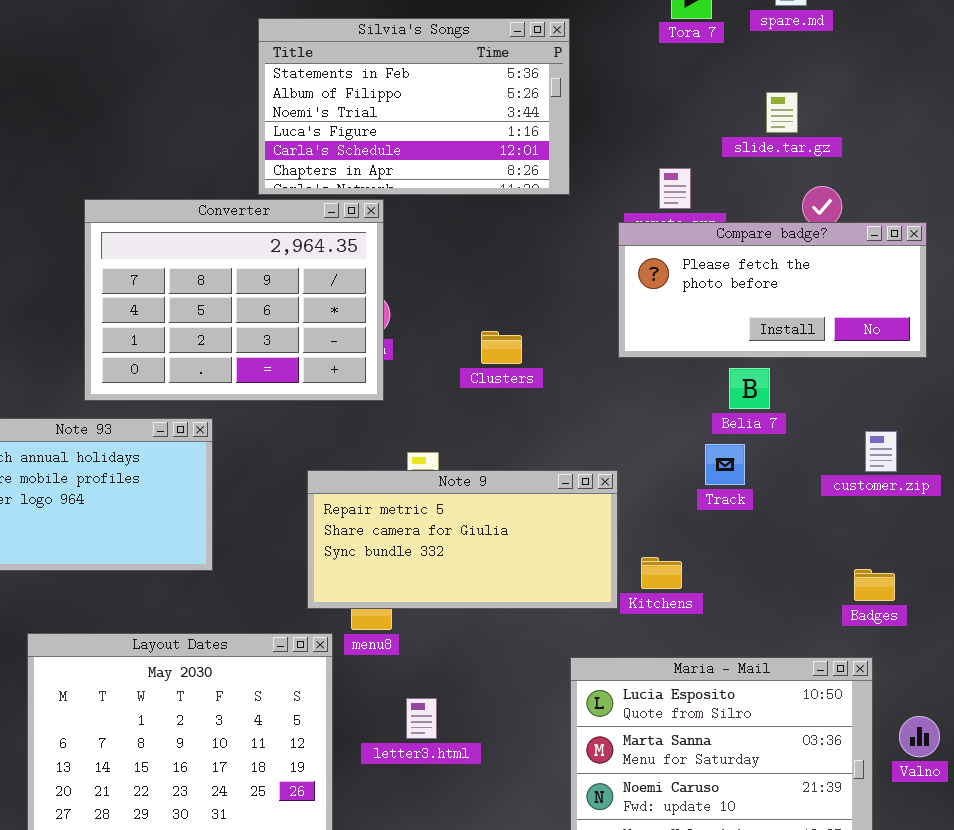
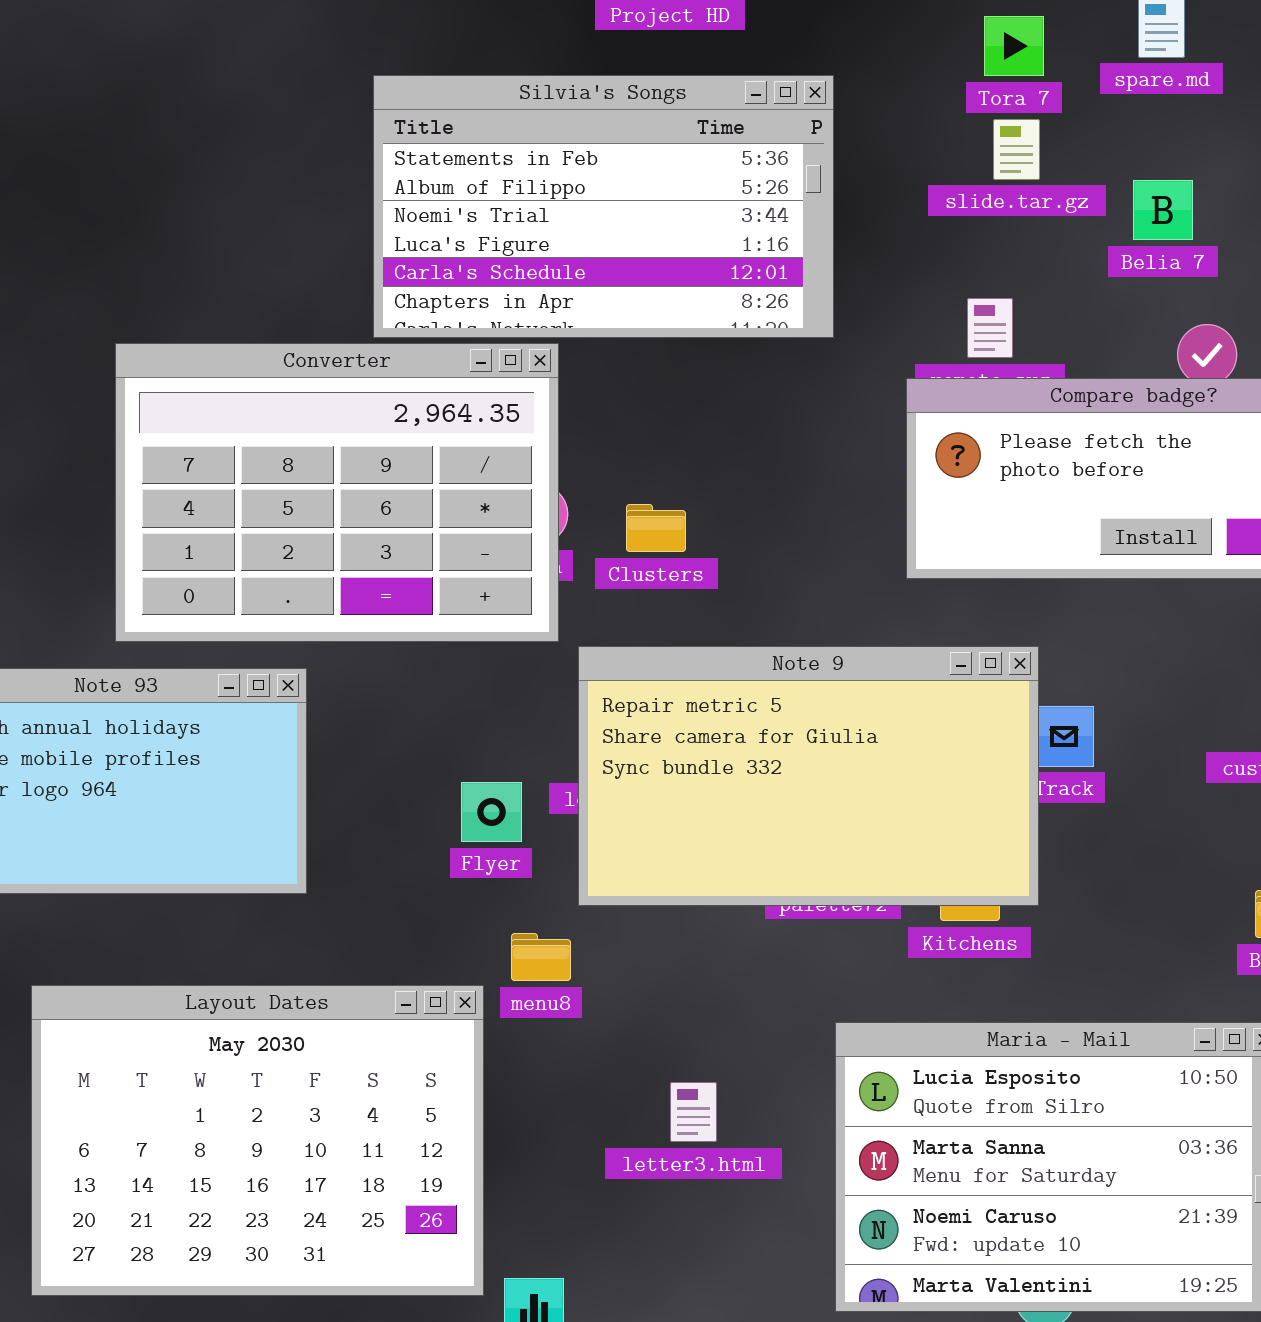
slide.tar.gz: [766,92,798,133] -> [993,119,1040,180], moved
Clusters: [481,331,522,364] -> [626,504,686,552], moved
Belia 7: [729,368,770,409] -> [1133,180,1193,240], moved
Note 9: [307,470,618,609] -> [578,646,1039,906], moved, resized
letter3.html: [406,698,437,739] -> [670,1082,717,1142], moved

